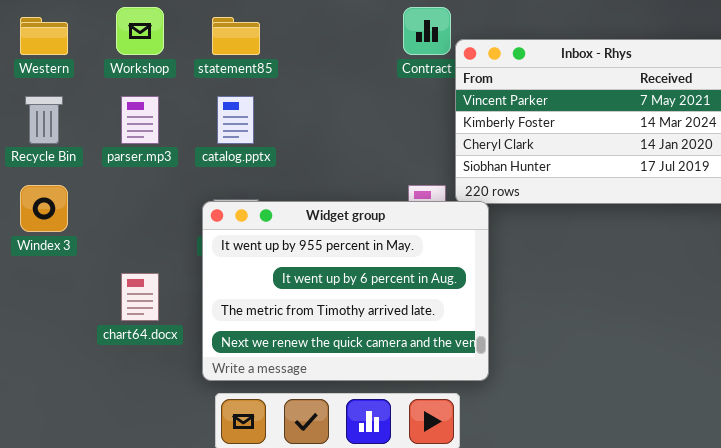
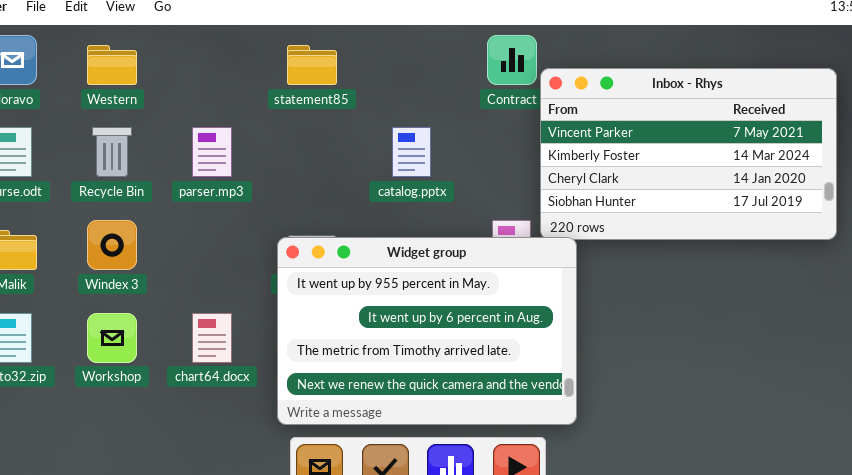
Workshop: [116,7,164,55] -> [87,313,137,363], moved
catalog.pptx: [217,96,254,144] -> [392,127,431,177], moved

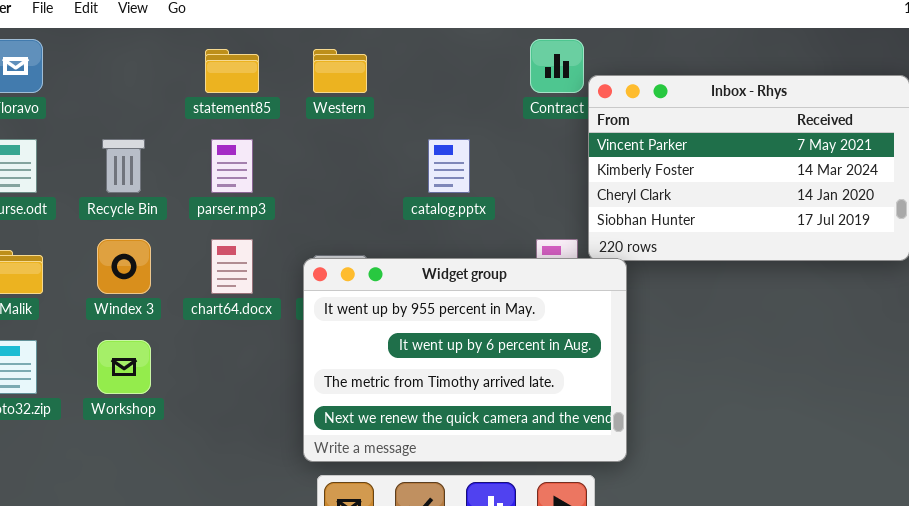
Western: [87,45,137,85] -> [313,49,367,93], moved
statement85: [287,45,337,85] -> [205,49,259,93], moved
chart64.docx: [192,313,232,363] -> [211,239,253,294], moved

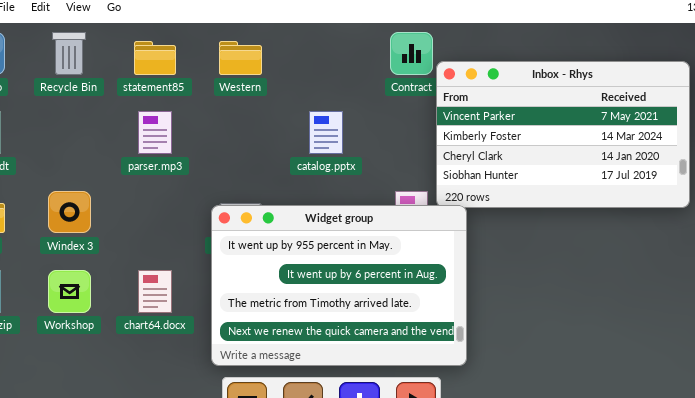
Recycle Bin: [102,139,145,193] -> [52,32,86,75], moved
chart64.docx: [211,239,253,294] -> [138,270,172,313], moved

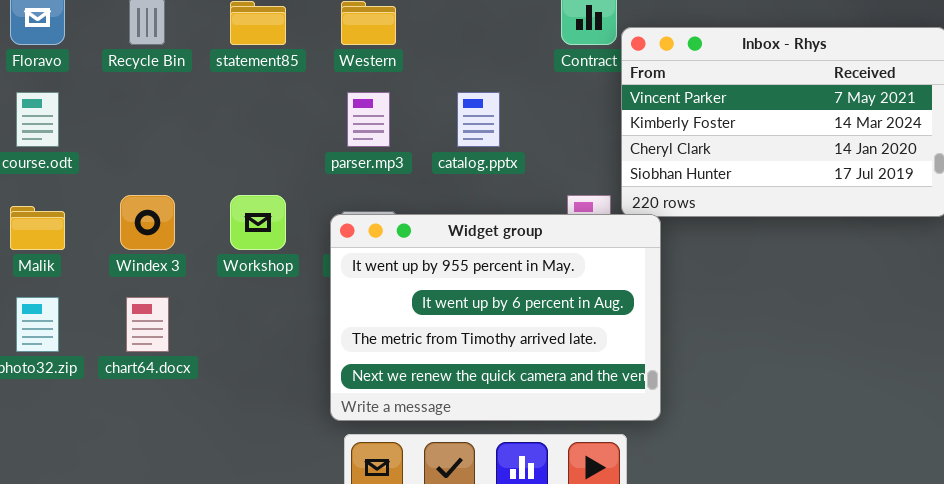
parser.mp3: [138,111,172,154] -> [347,92,390,147], moved
Workshop: [48,270,91,313] -> [230,195,286,250], moved
chart64.docx: [138,270,172,313] -> [126,297,169,352], moved

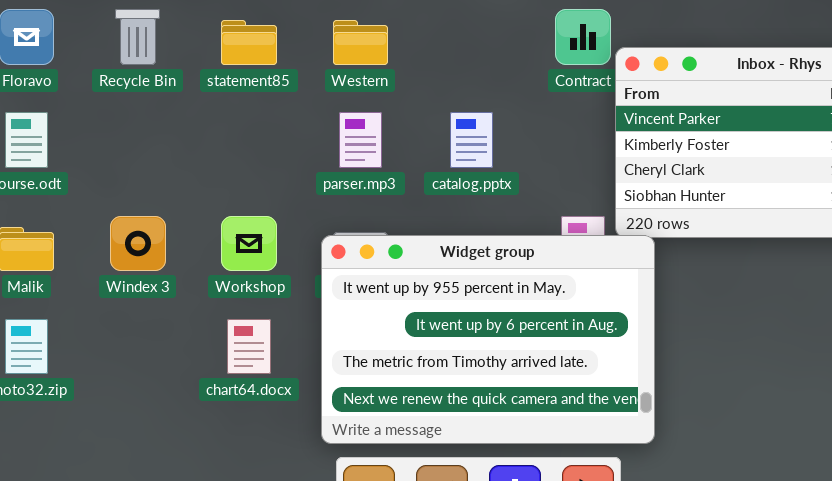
chart64.docx: [126,297,169,352] -> [227,319,271,374], moved

